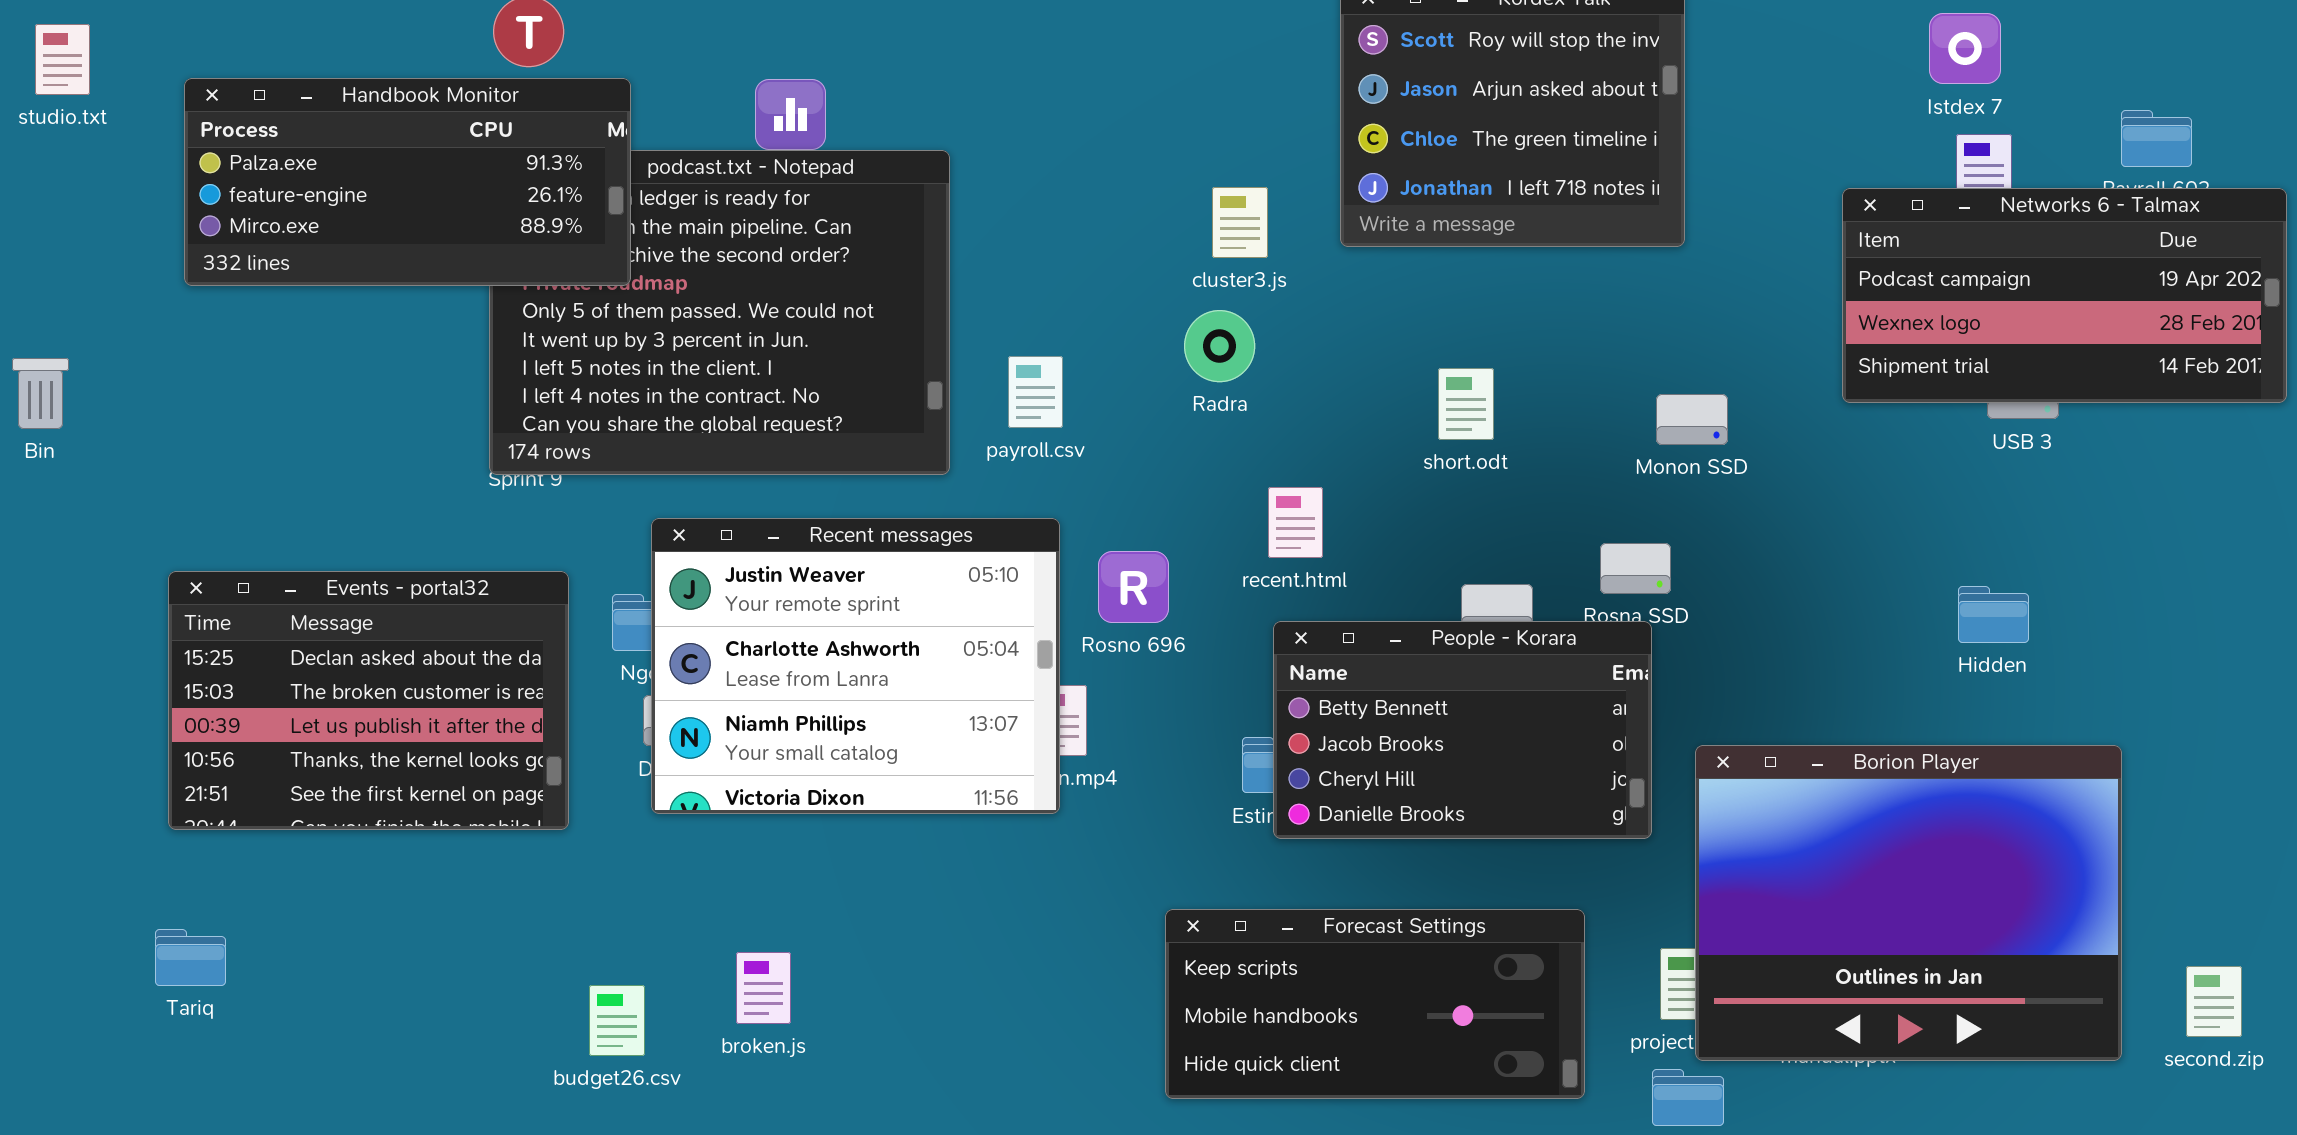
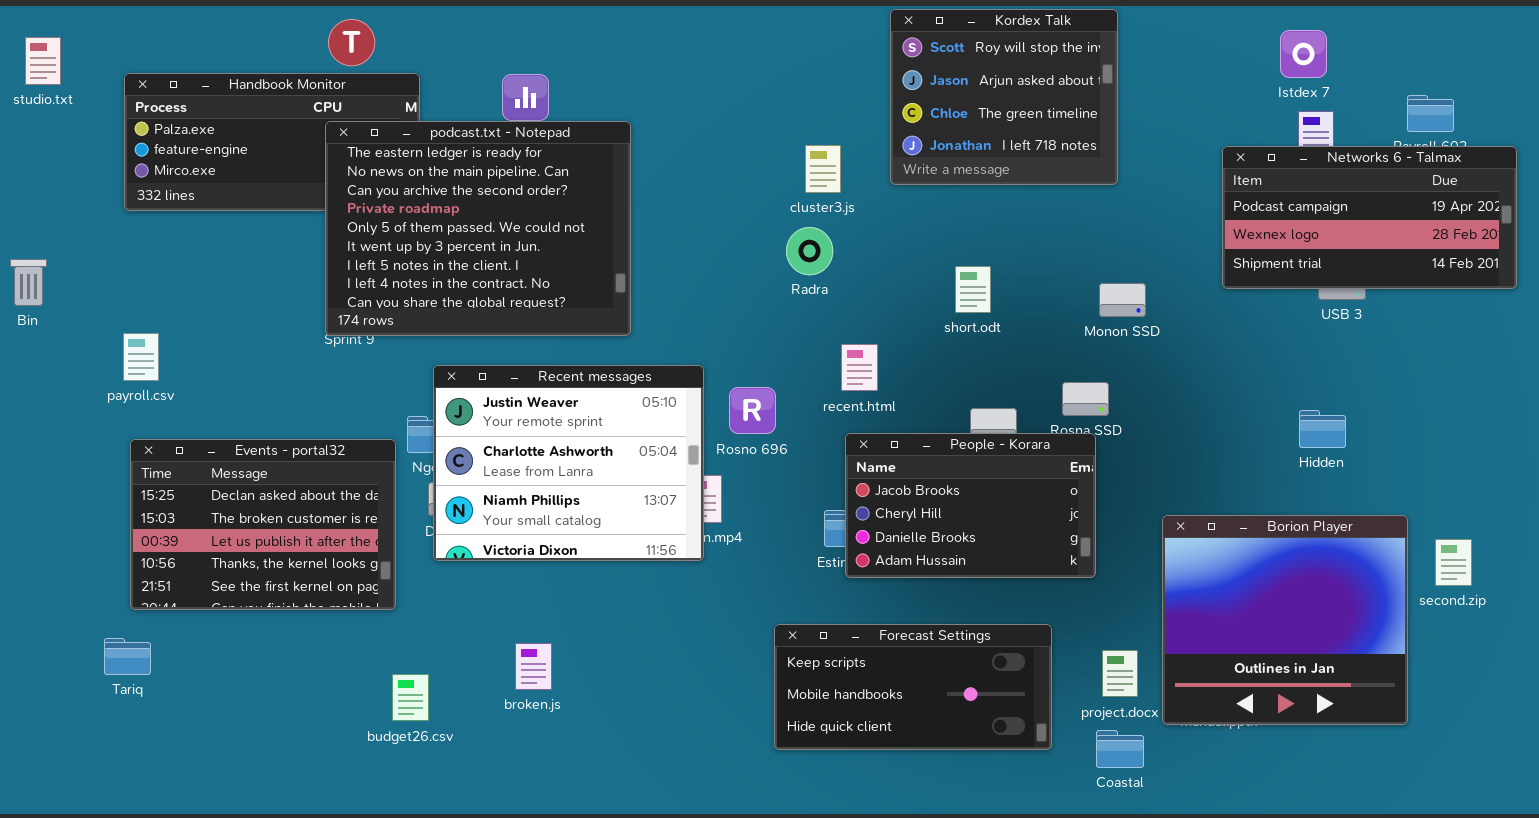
podcast.txt - Notepad: [489,150,950,475] -> [325,121,631,336], raised
payroll.csv: [1008,356,1063,428] -> [123,333,159,381], moved
Events - portal32: [168,571,569,830] -> [130,439,396,610], moved
People - Korara: [1273,621,1652,839] -> [845,433,1096,578], scrolled down 1 row
Borion Player: [1695,745,2122,1061] -> [1162,515,1408,725], resized
broken.js: [736,952,791,1024] -> [515,643,552,690], moved
second.zip: [2186,966,2242,1037] -> [1435,539,1472,586], moved

